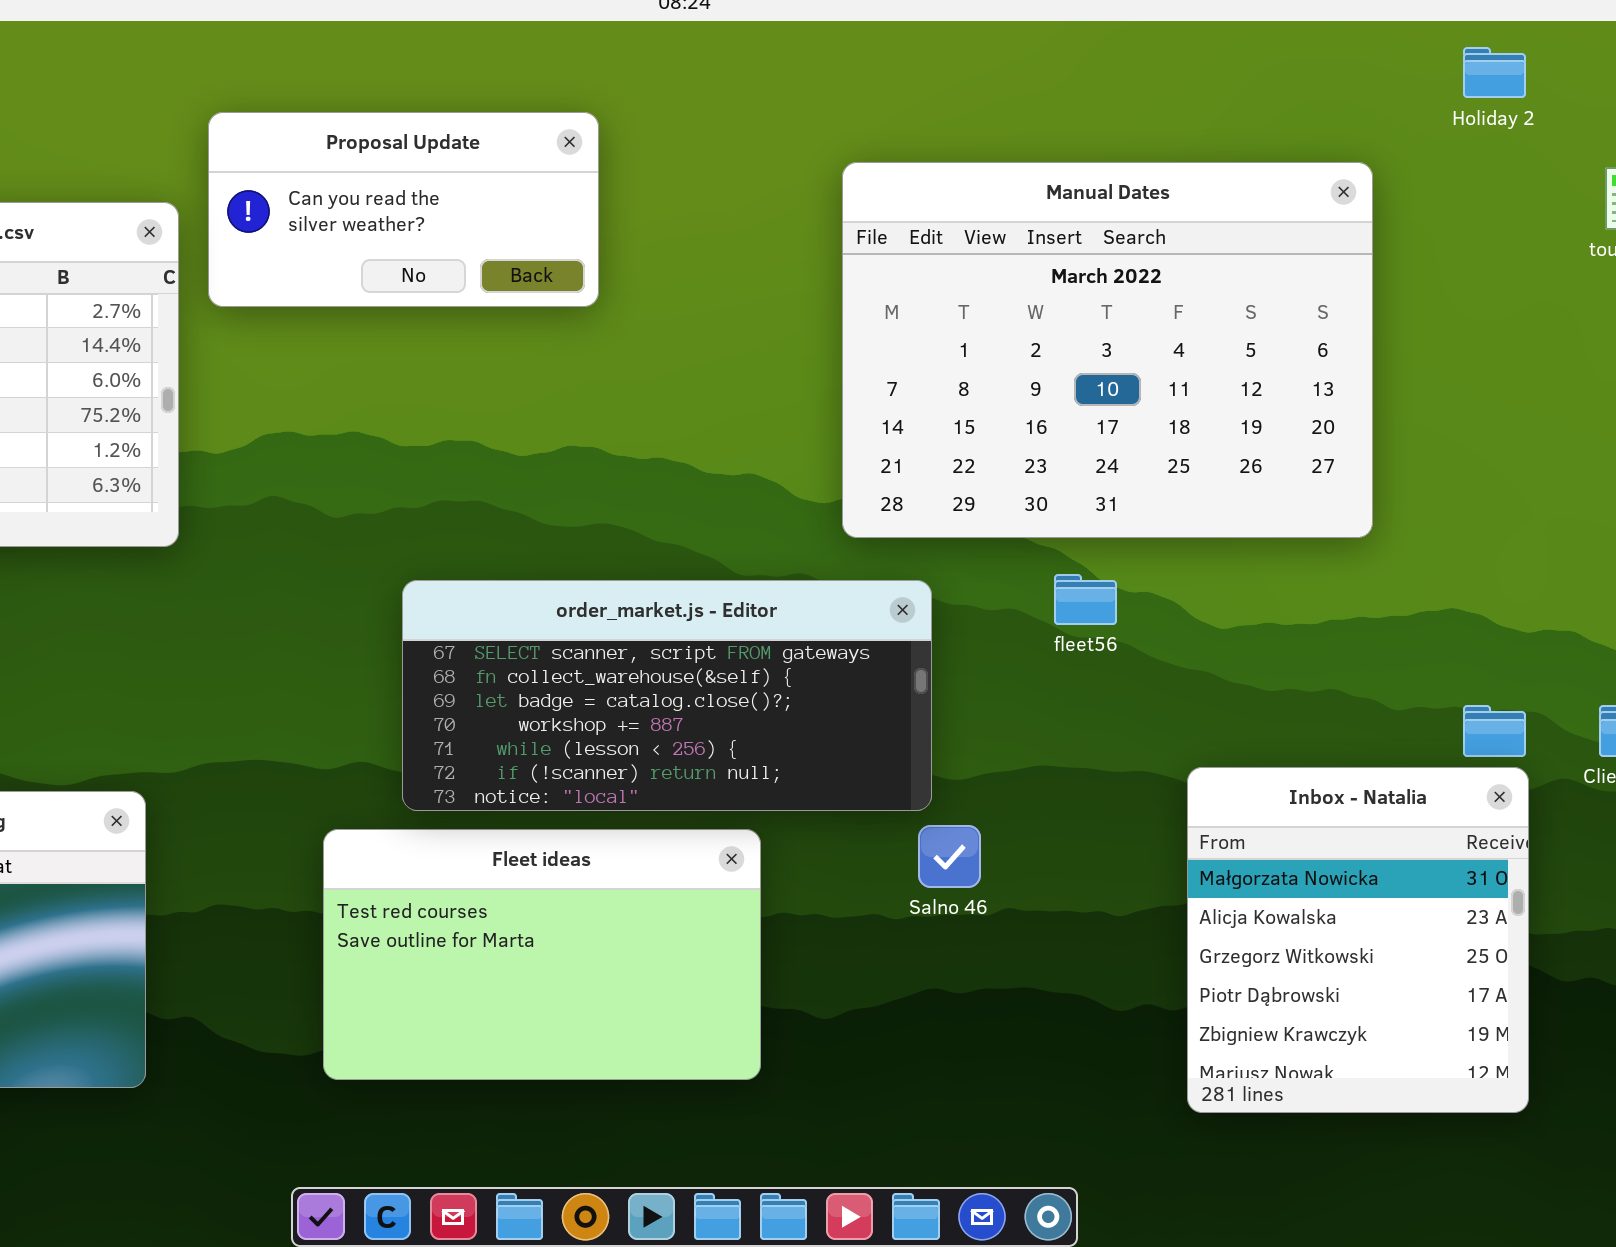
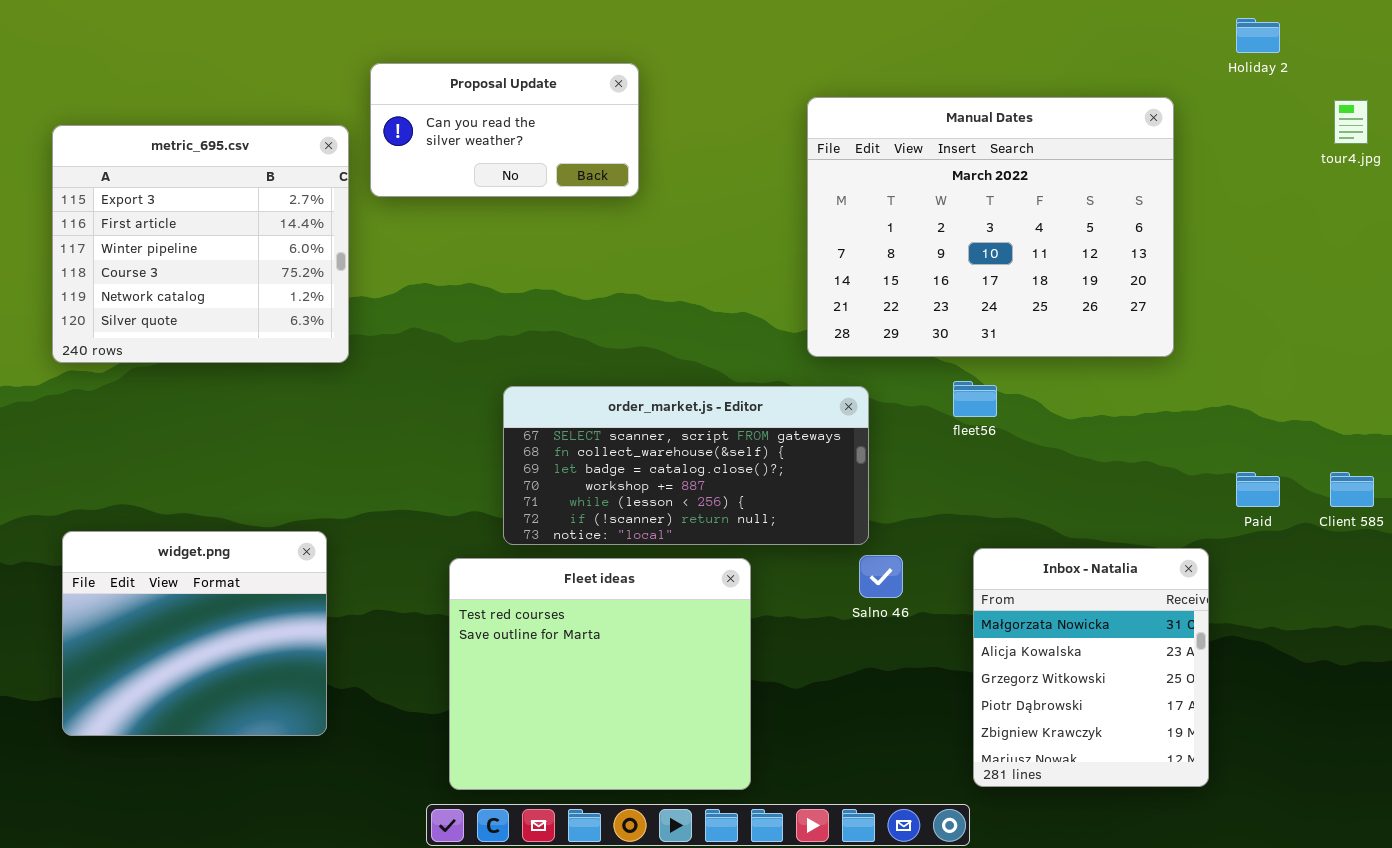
Inbox - Natalia: [1187,767,1529,1113] -> [973,548,1209,787], moved
Fleet ideas: [323,829,761,1080] -> [449,558,751,790], resized

